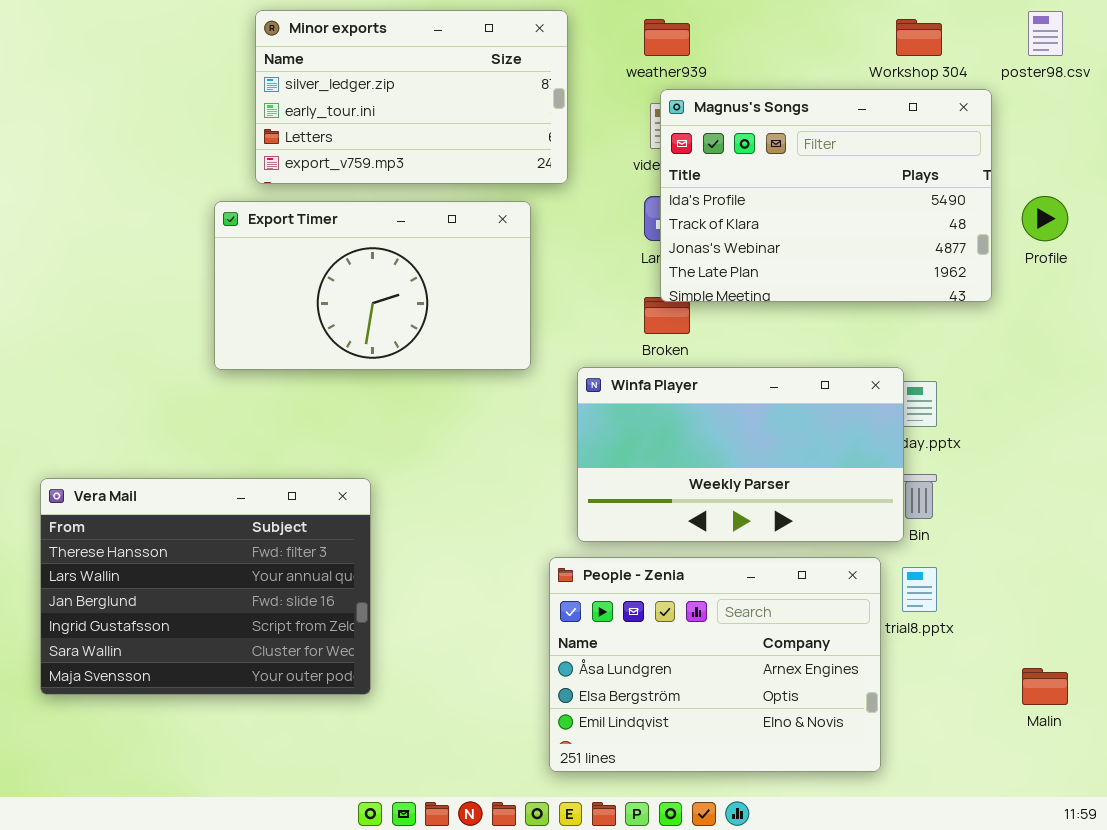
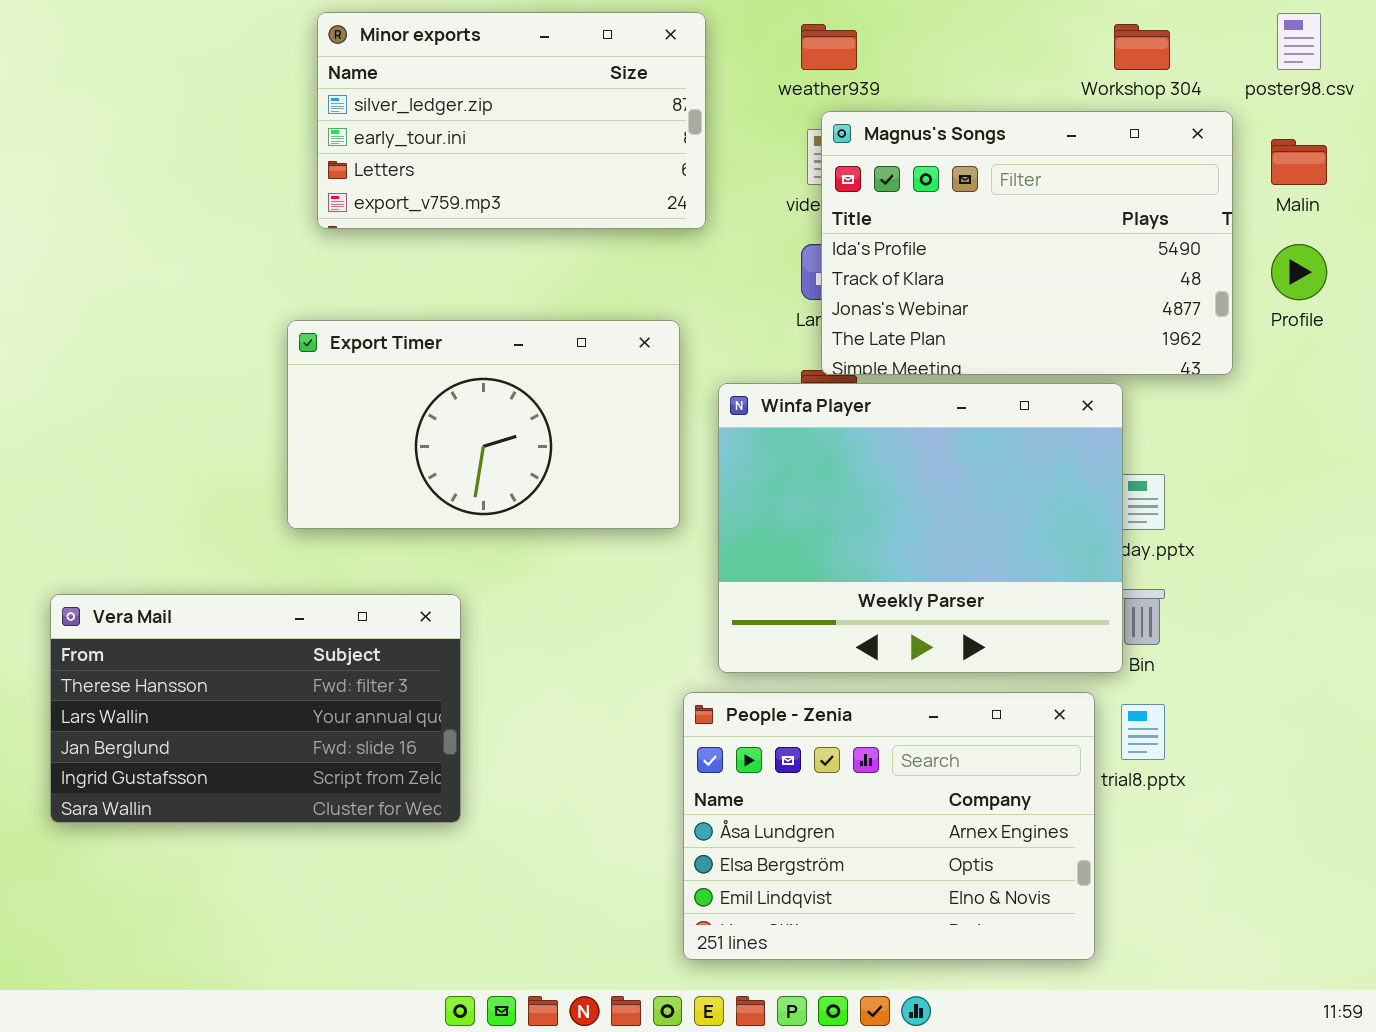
Export Timer: [214,201,531,370] -> [287,320,680,529], moved
Winfa Player: [577,367,904,542] -> [718,383,1123,673], resized
Vera Mail: [40,478,371,695] -> [50,594,461,823], resized
Malin: [1022,668,1068,705] -> [1271,139,1327,185], moved

